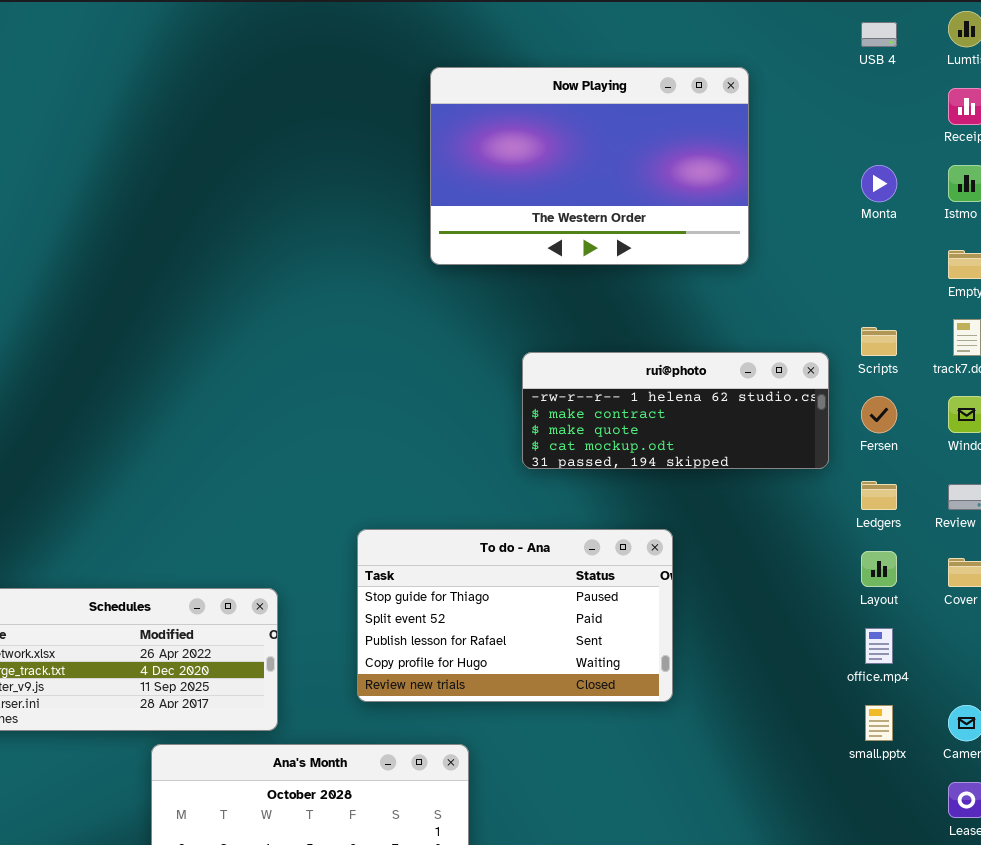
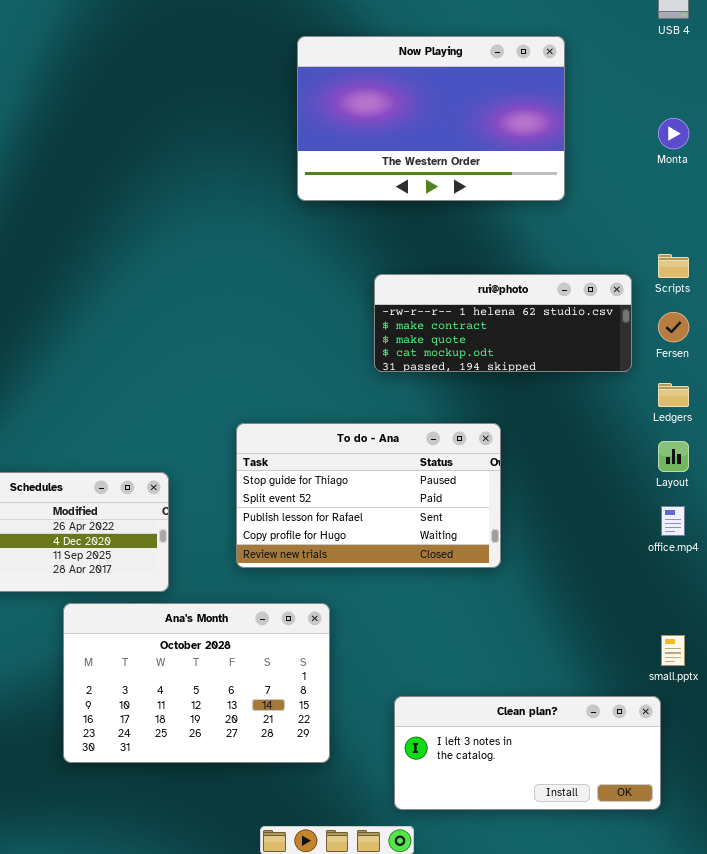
small.pptx: [865,705,893,741] -> [661,635,685,666], moved

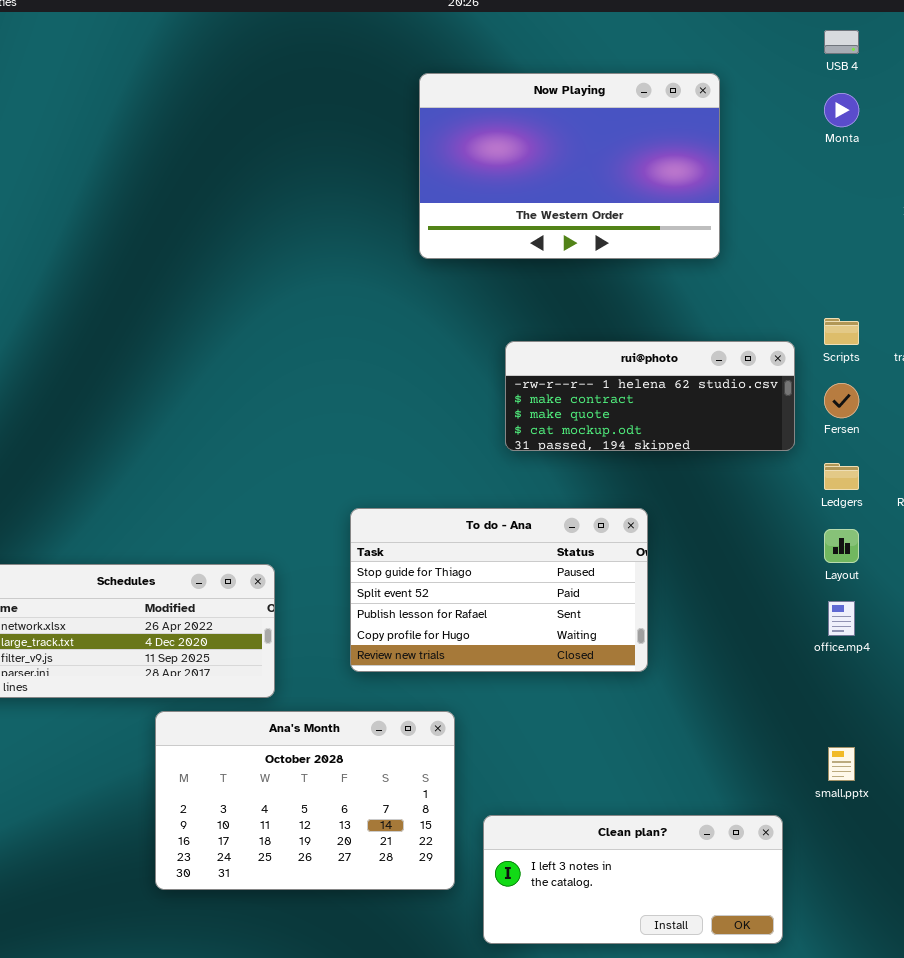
Monta: [658,118,689,149] -> [824,93,859,127], moved
Clean plan?: [394,696,661,810] -> [483,815,783,944], moved

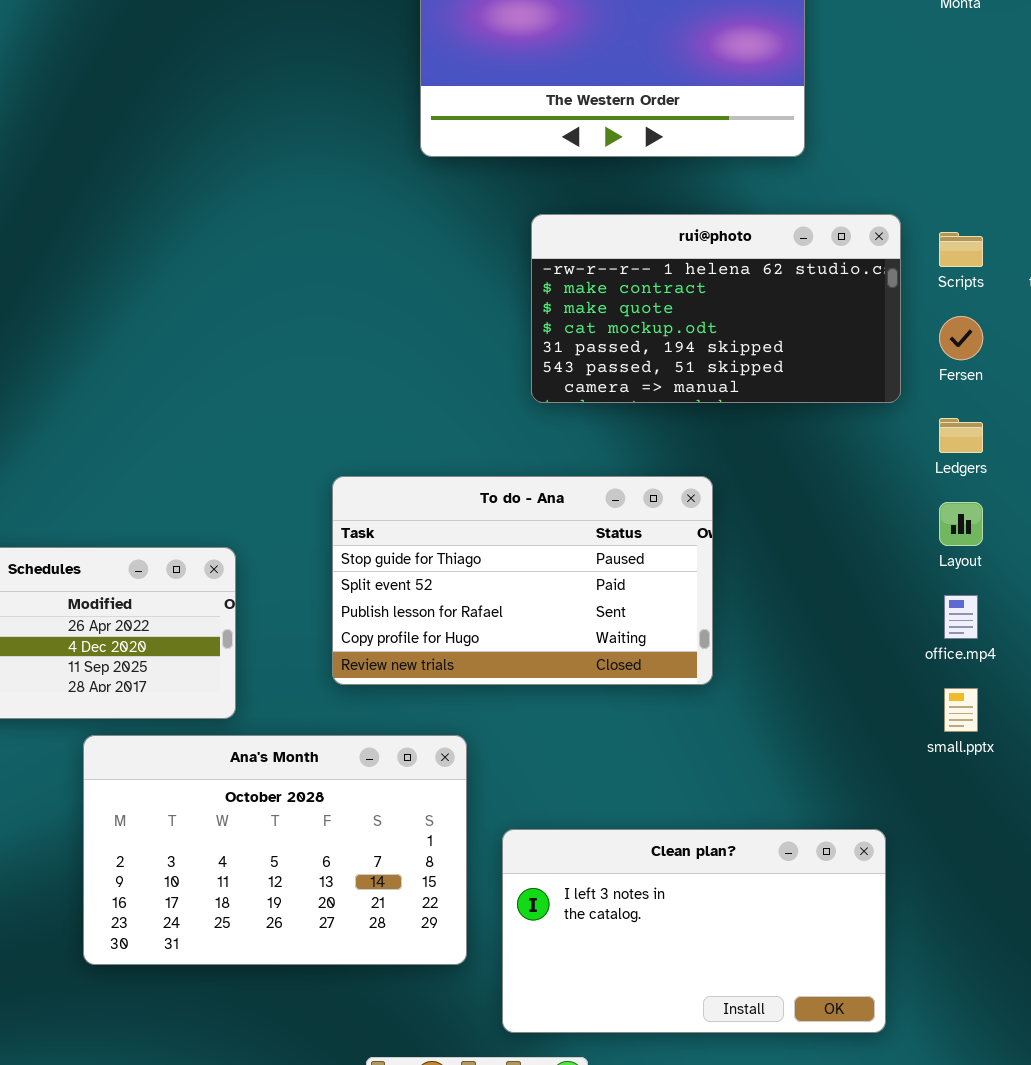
rui@photo: [505,341,795,451] -> [531,214,901,403], resized
small.pptx: [828,747,855,781] -> [944,688,978,732], moved
Clean plan?: [483,815,783,944] -> [502,829,886,1033], resized

